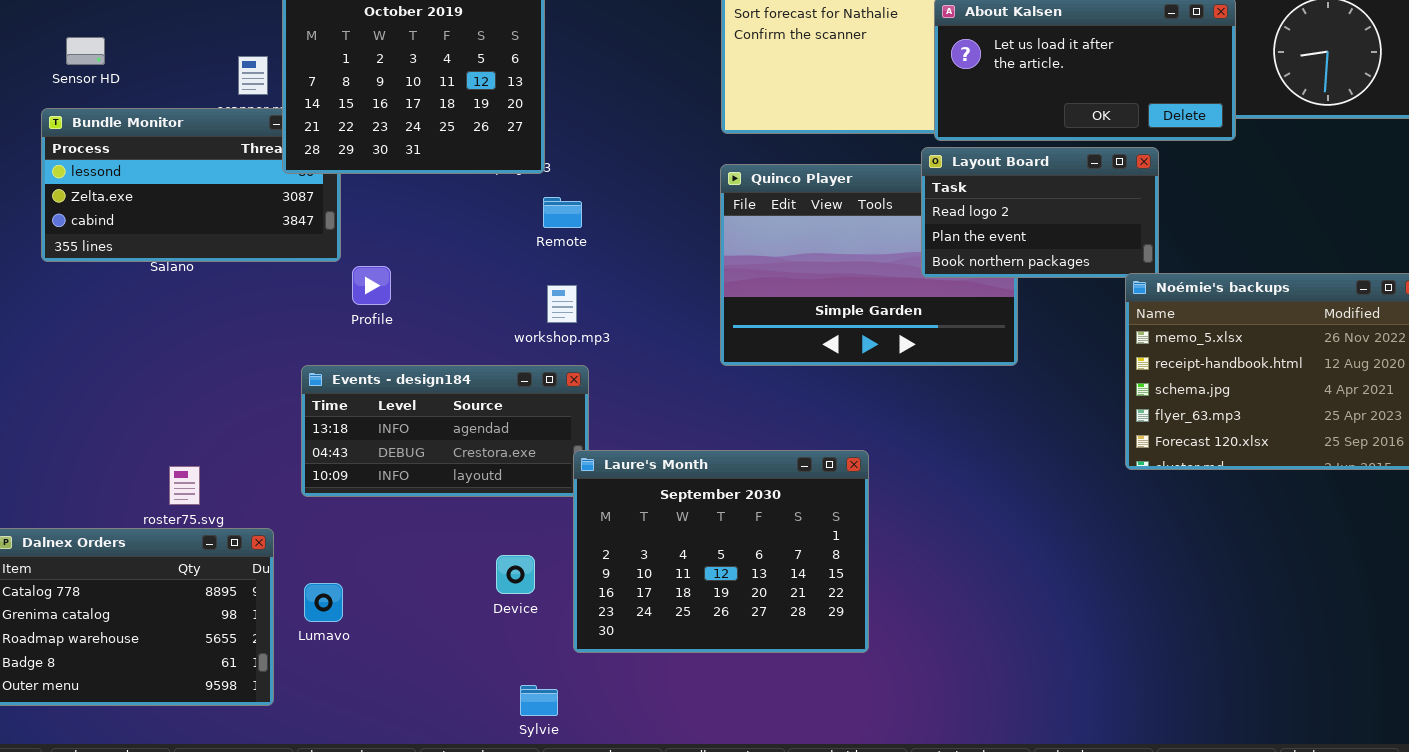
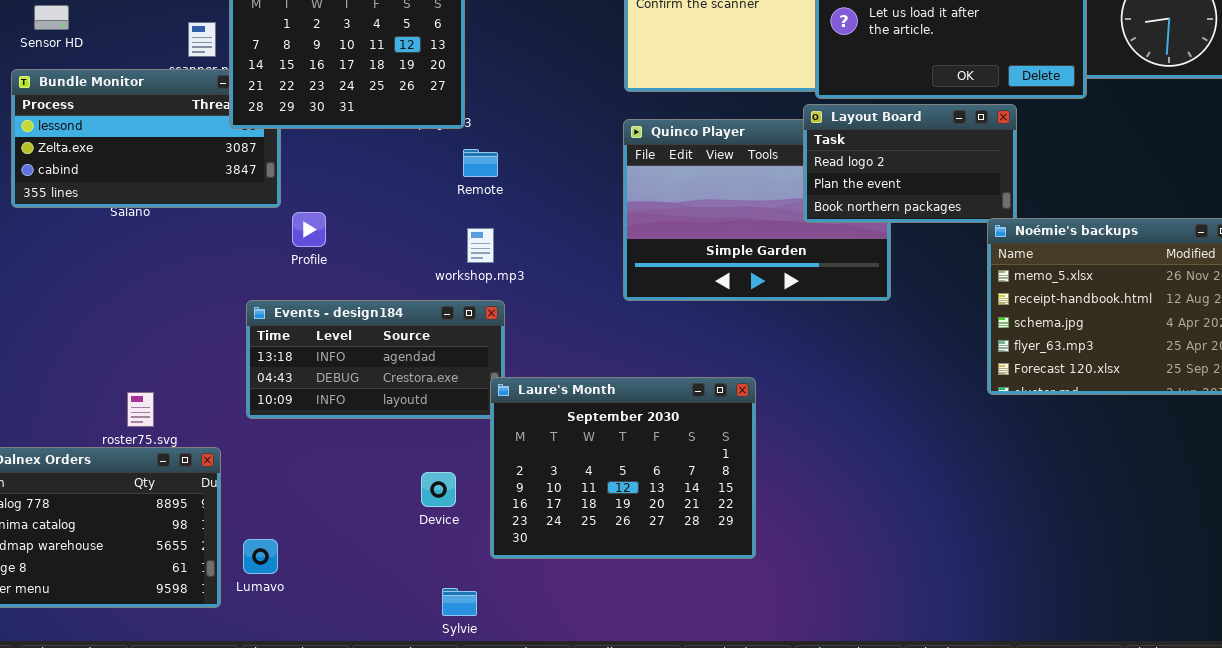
Lumavo: [304,583,343,622] -> [243,539,278,574], moved

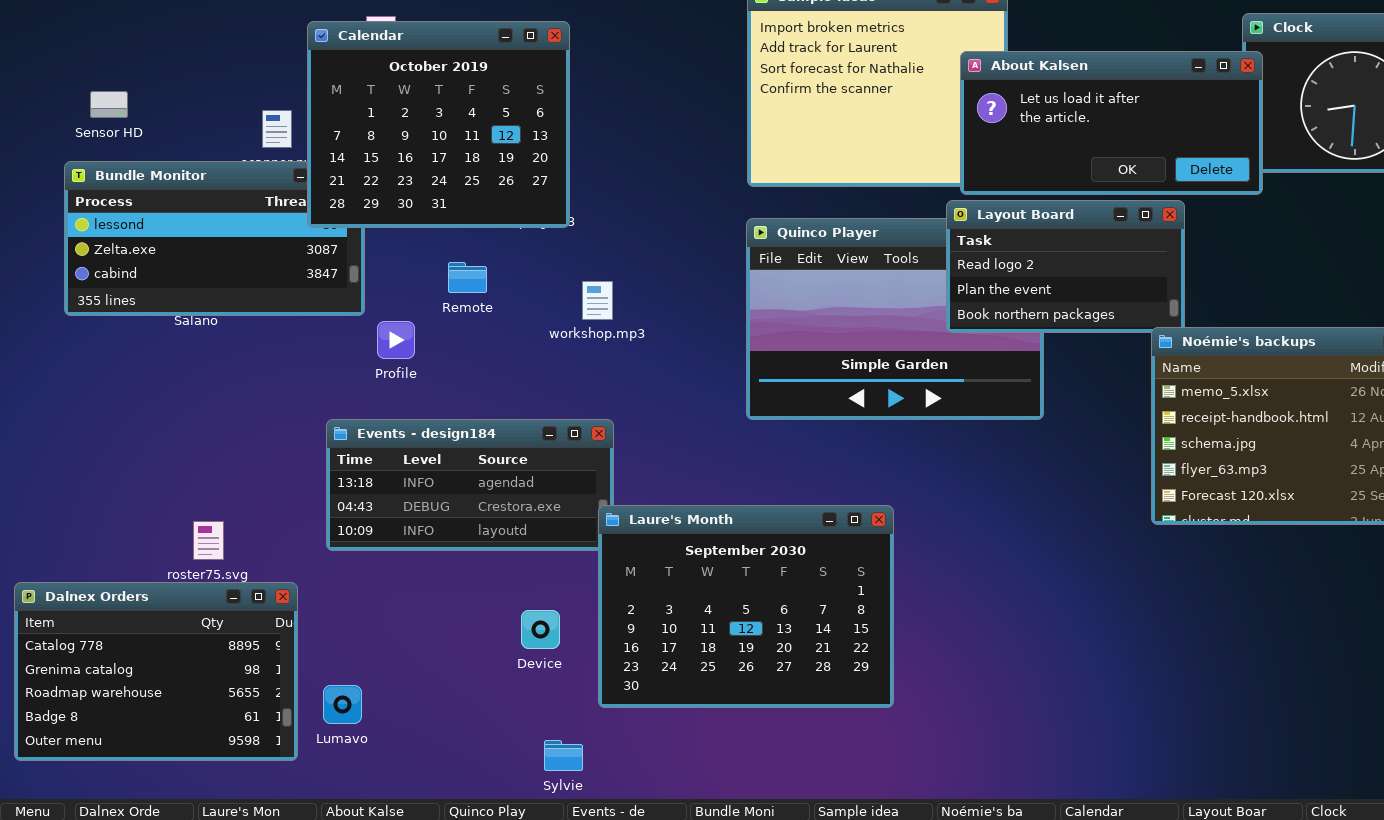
Remote: [463,149,498,177] -> [448,262,487,293], moved
workshop.mp3: [467,228,494,263] -> [582,281,613,320], moved

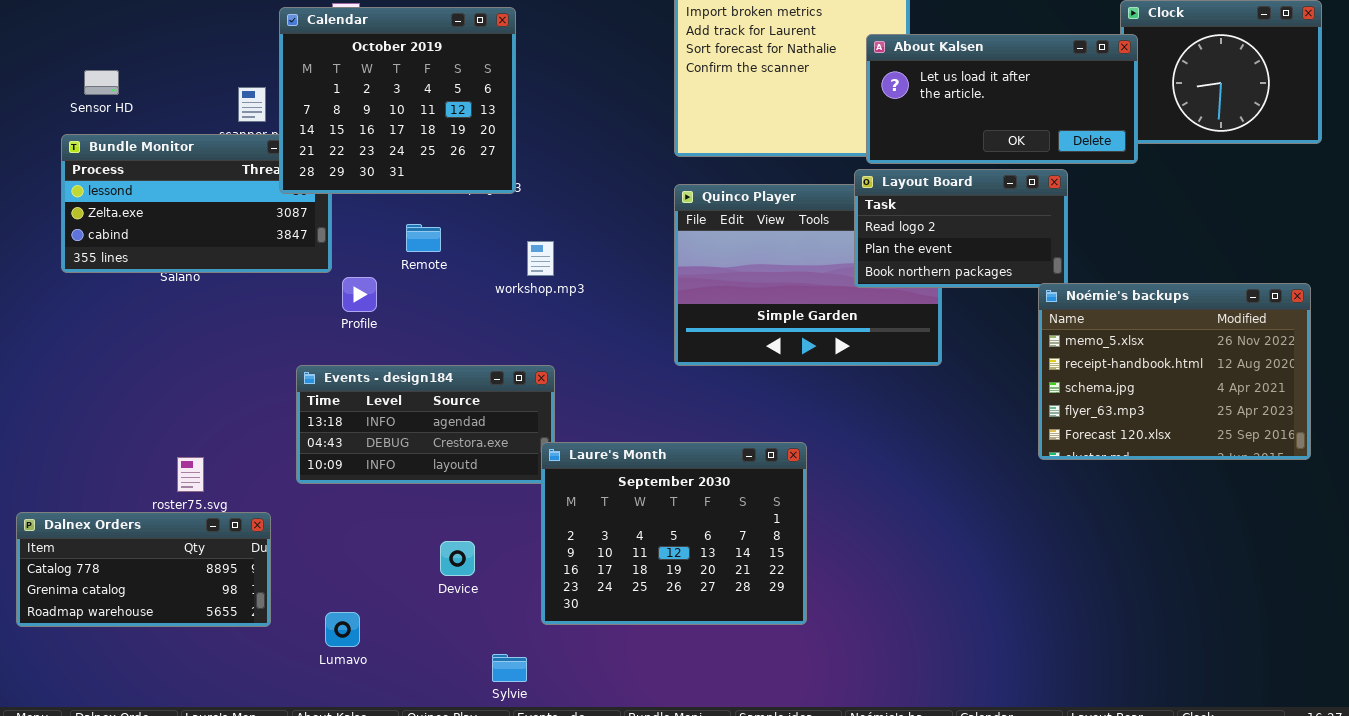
Dalnex Orders: [14,582,298,761] -> [16,512,271,627], resized
Device: [521,610,560,649] -> [440,541,475,576], moved
Lumavo: [323,685,362,724] -> [325,612,360,647], moved

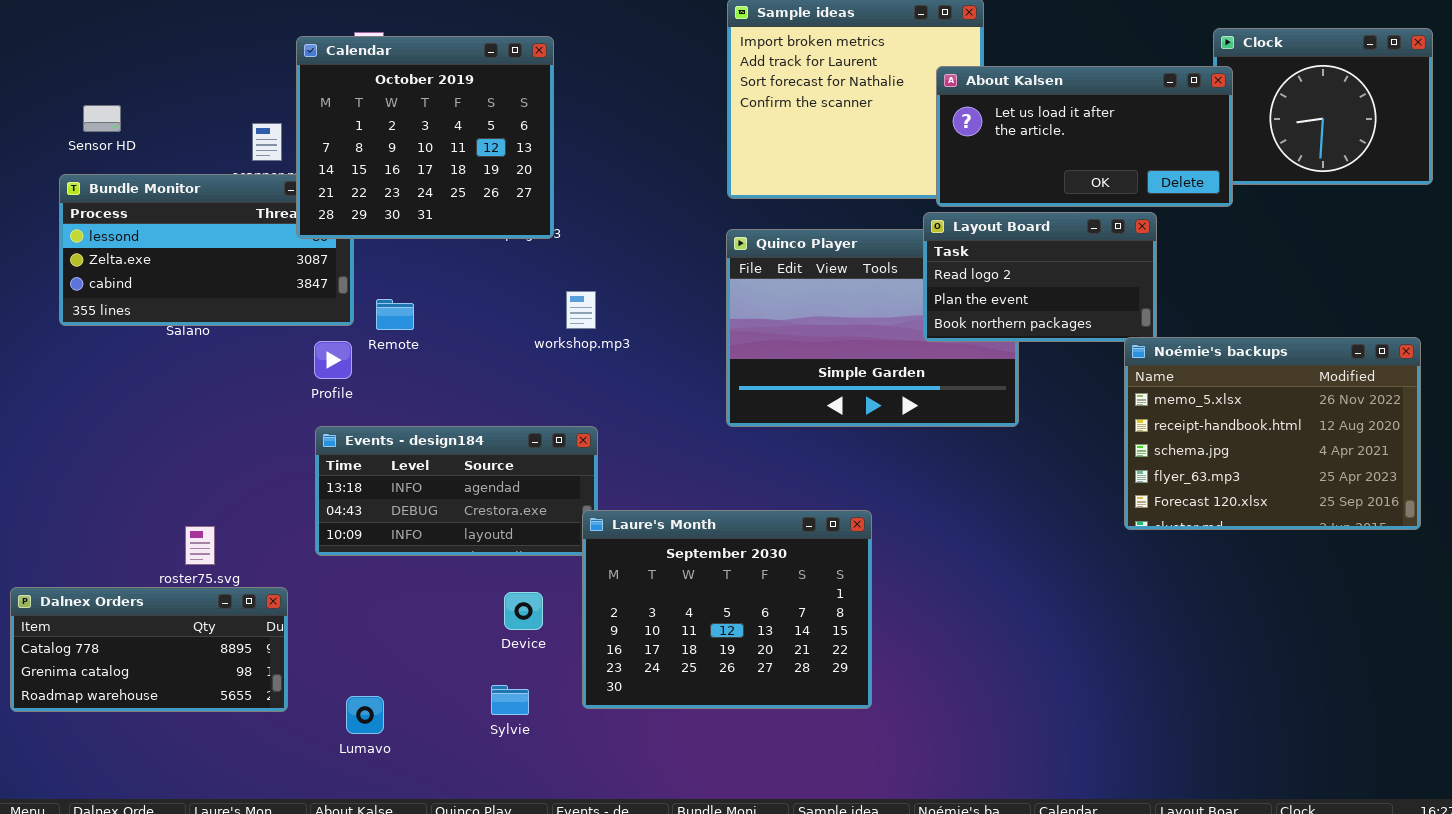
Remote: [406,224,441,252] -> [376,299,414,330], moved
Profile: [342,277,377,312] -> [314,341,352,379], moved
Device: [440,541,475,576] -> [504,592,543,630], moved
Sylvie: [492,654,527,682] -> [491,685,529,715], moved

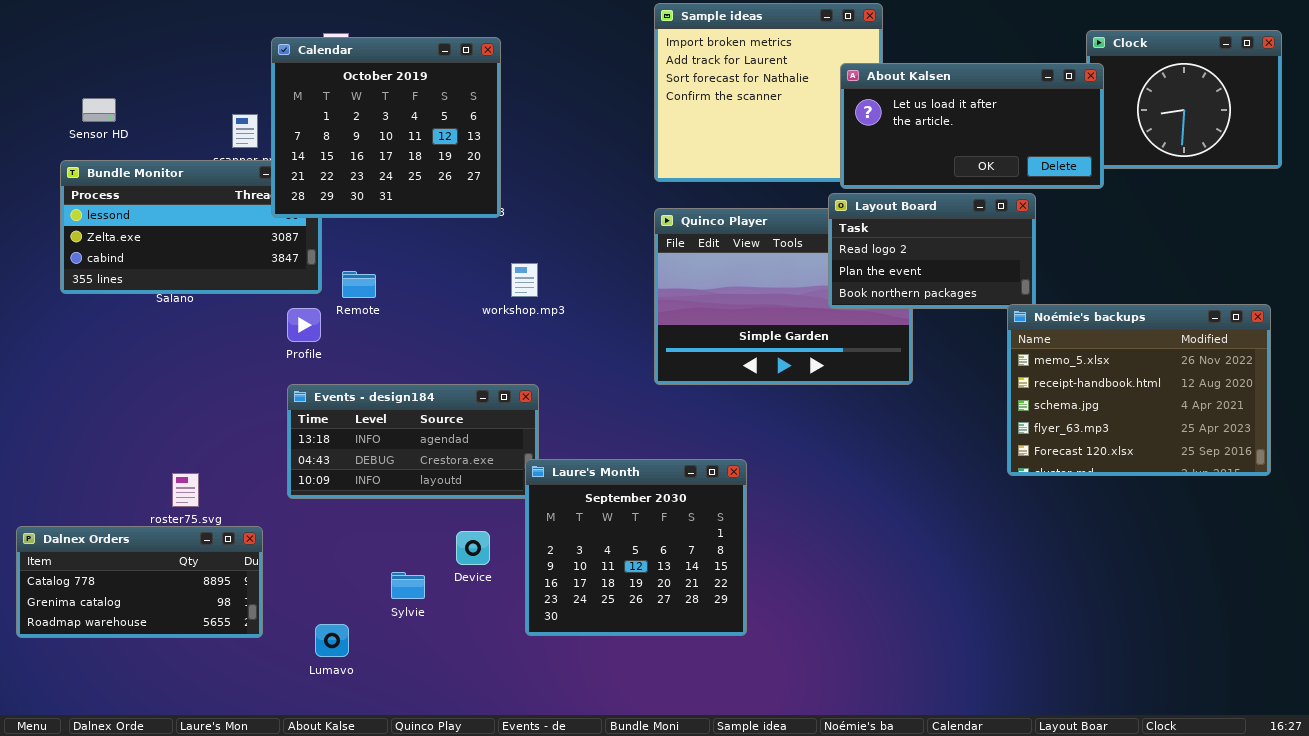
Laure's Month: [582,510,872,709] -> [525,459,747,636], resized
Sylvie: [491,685,529,715] -> [391,572,425,599], moved

